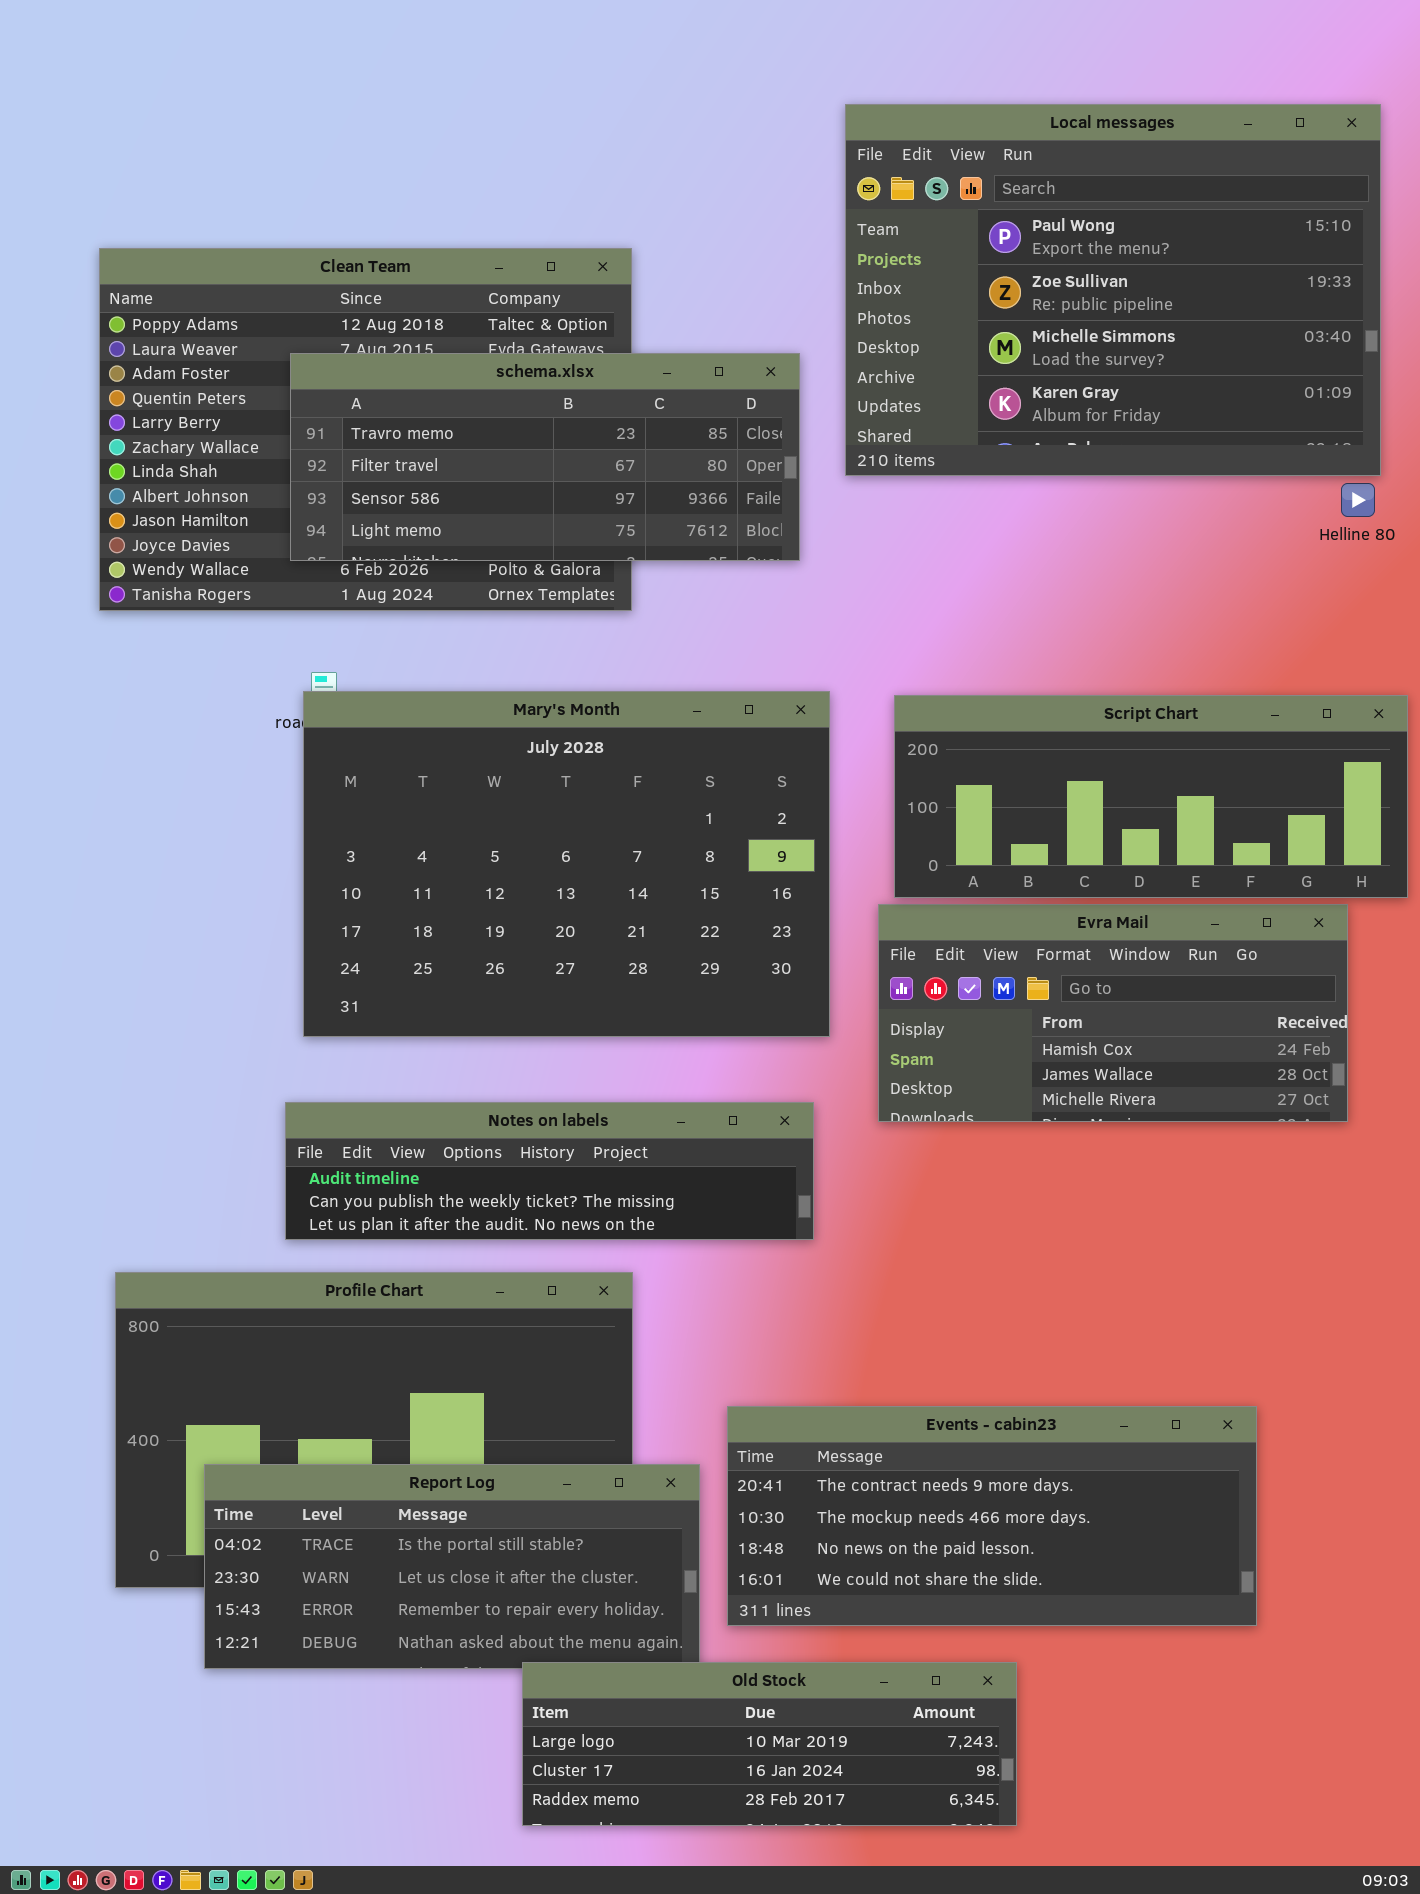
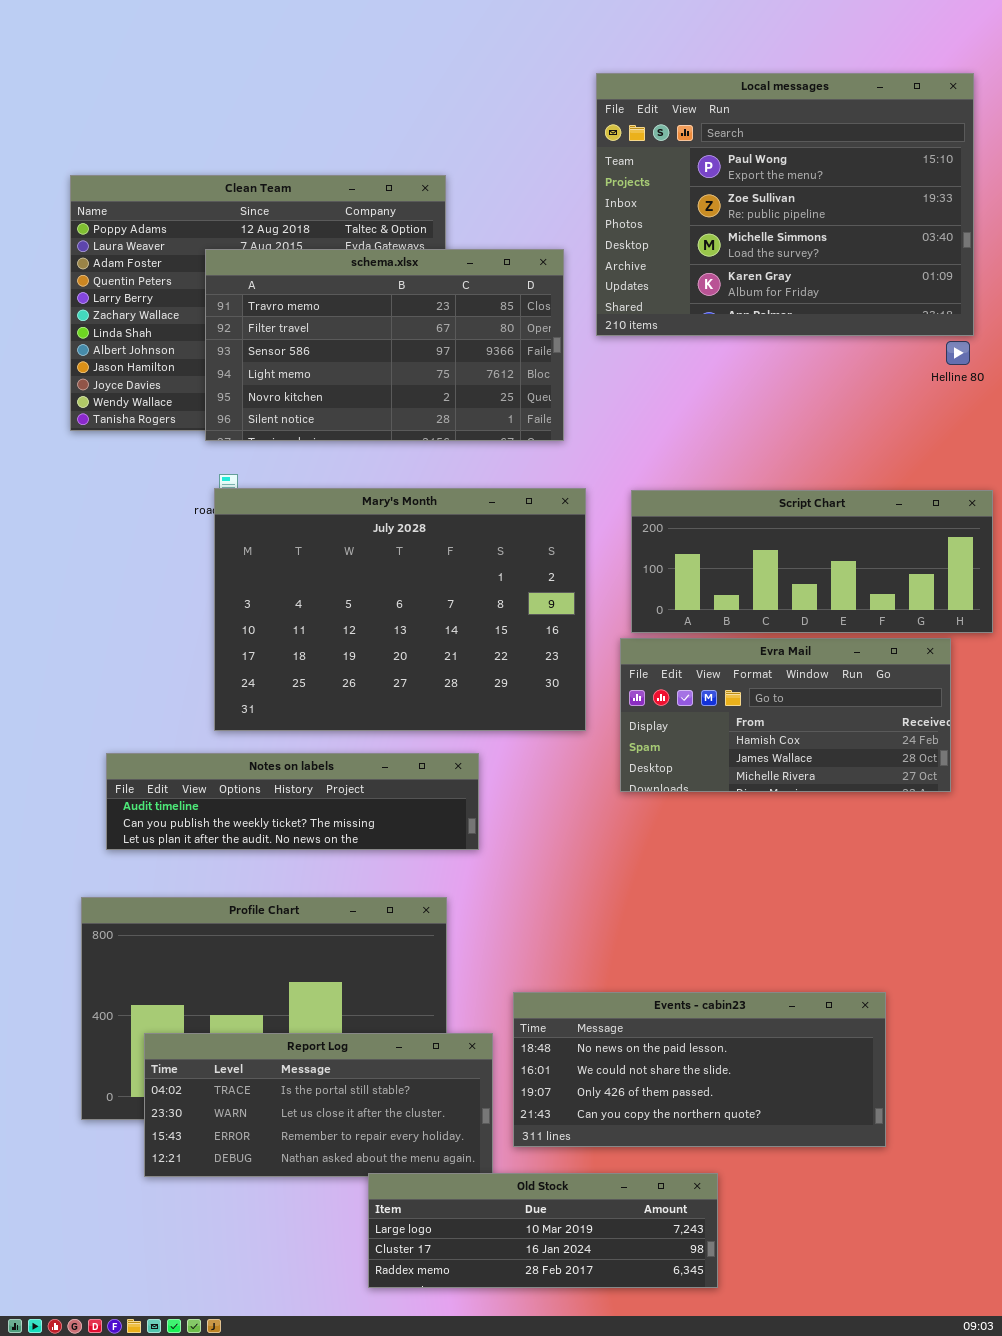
schema.xlsx: [290,353,800,561] -> [205,249,564,441], resized
Notes on labels: [285,1102,814,1240] -> [106,753,479,850], moved
Events - cabin23: [727,1406,1257,1626] -> [513,992,886,1147], scrolled down 2 rows

